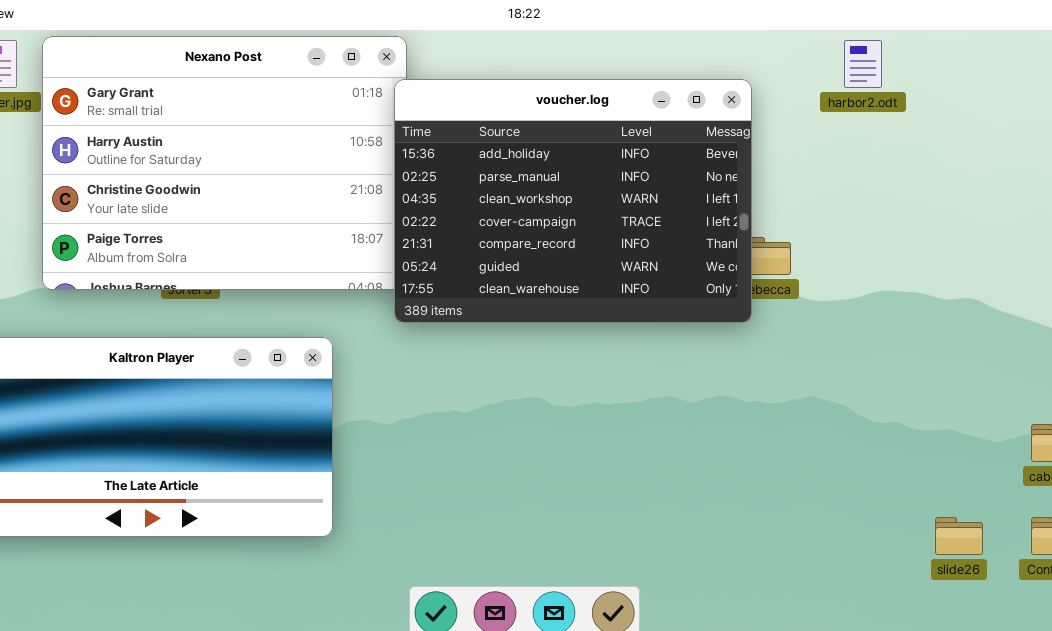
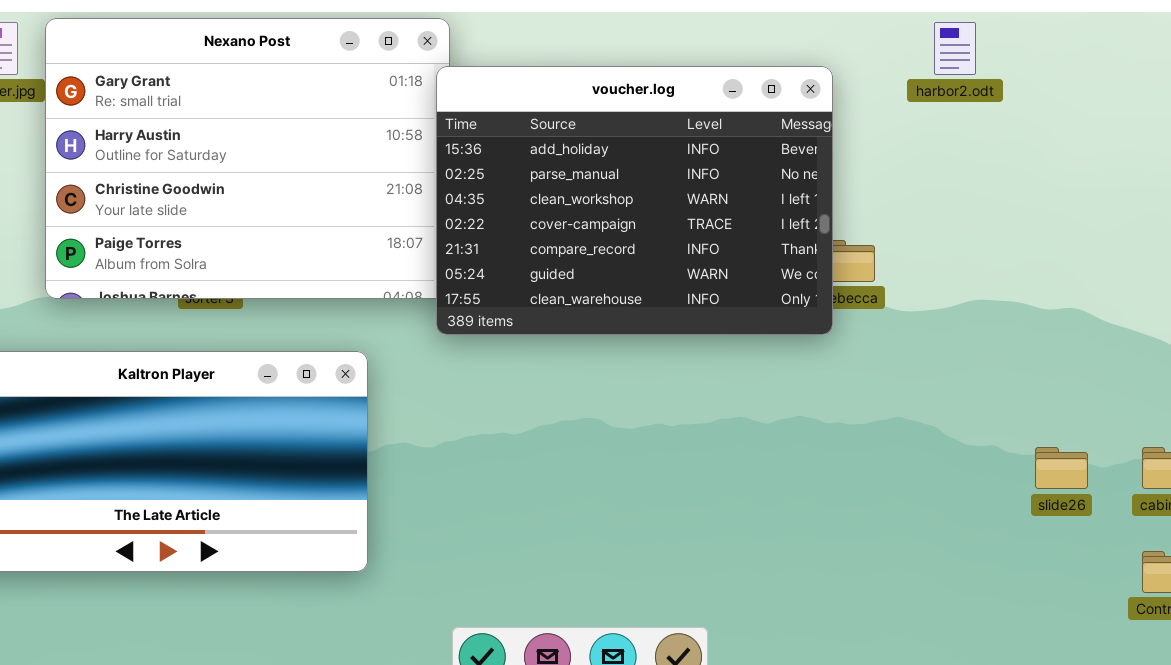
slide26: [935,517,983,555] -> [1035,447,1088,489], moved

